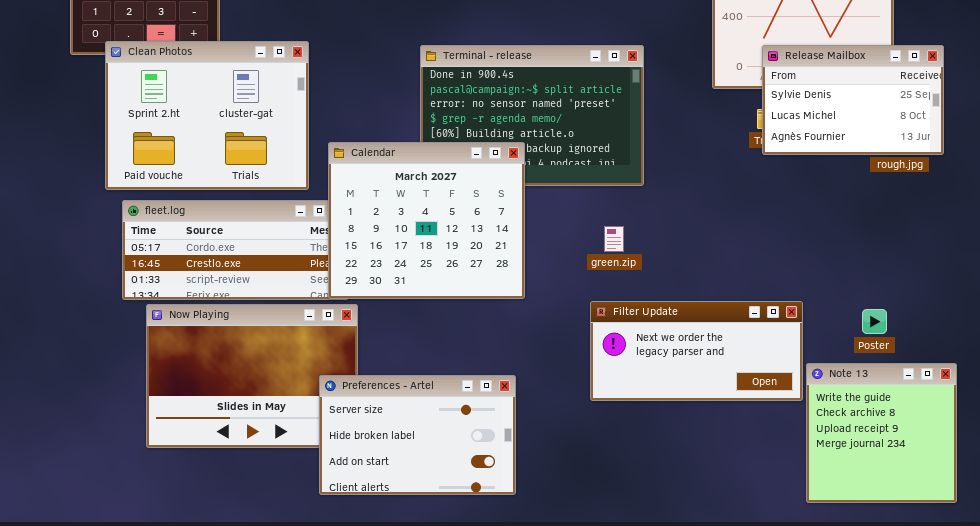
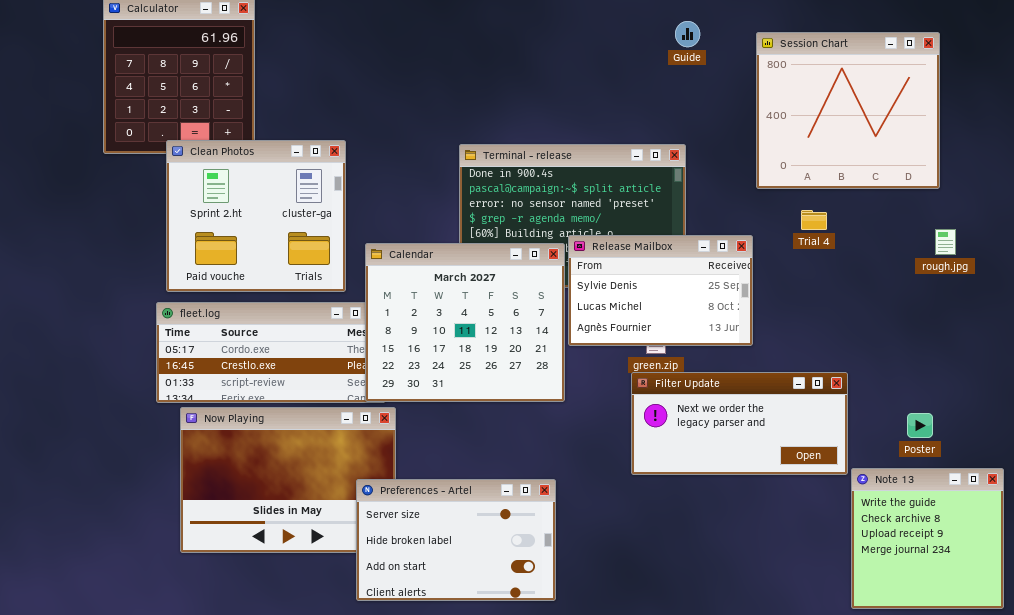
Clean Photos: [105,41,309,190] -> [166,140,346,292], resized
Release Mailbox: [762,45,944,155] -> [568,235,753,346], moved
Filter Update: [590,301,803,401] -> [631,372,848,475], moved

